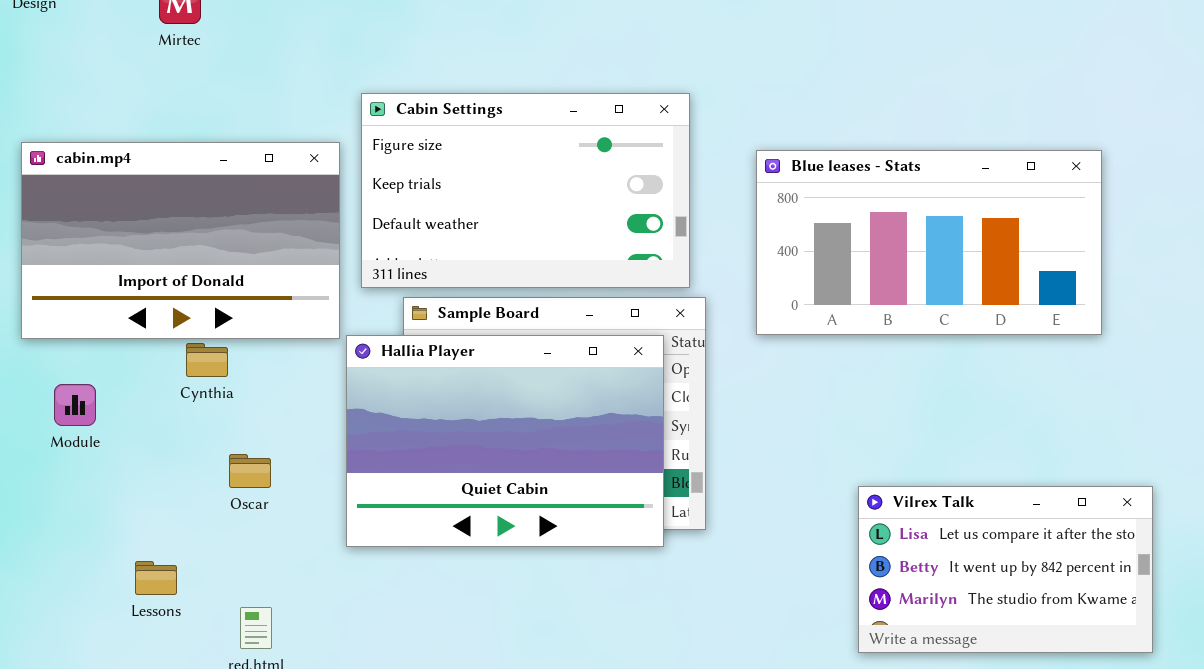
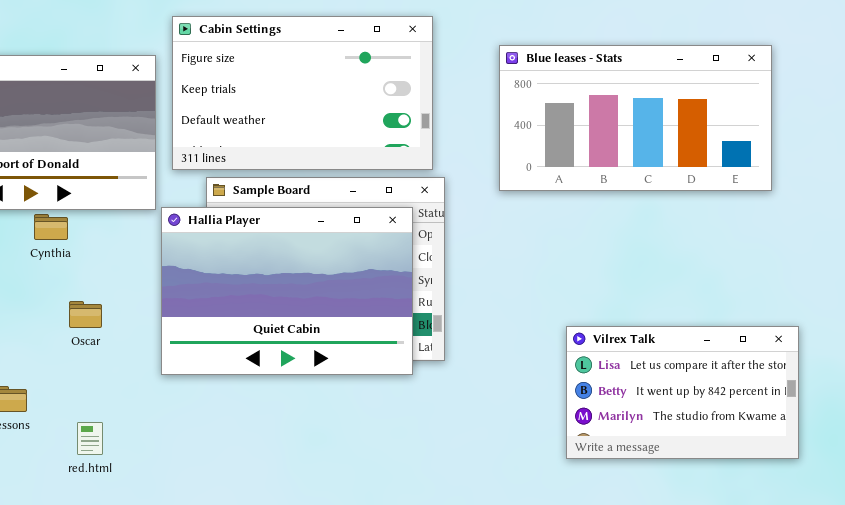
Blue leases - Stats: [756,150,1102,335] -> [499,45,772,191], moved

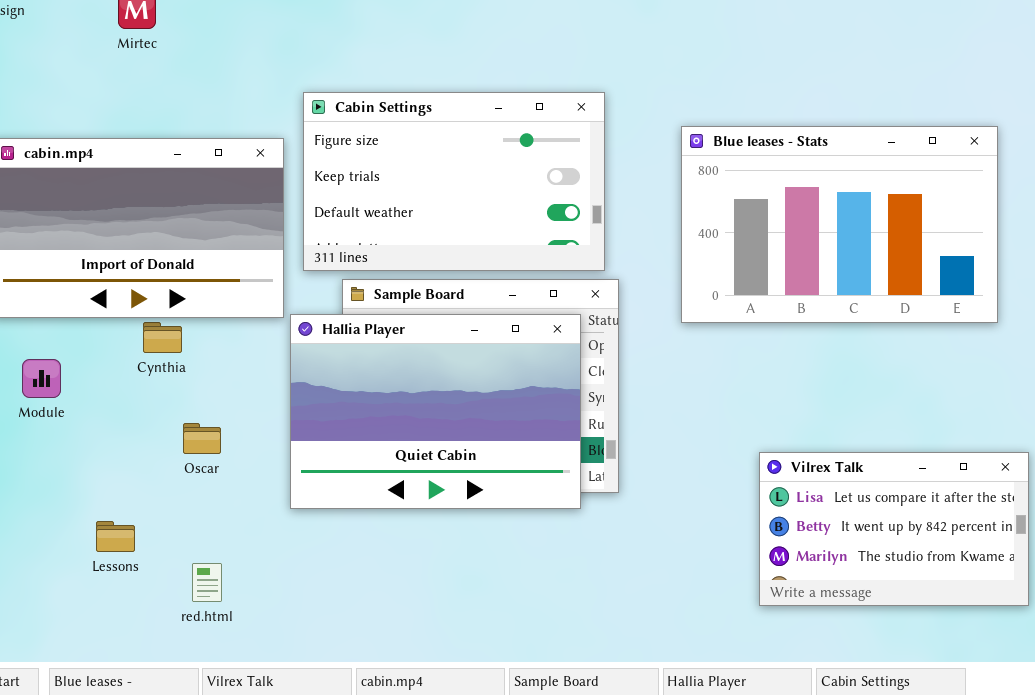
Blue leases - Stats: [499,45,772,191] -> [681,126,998,323], resized

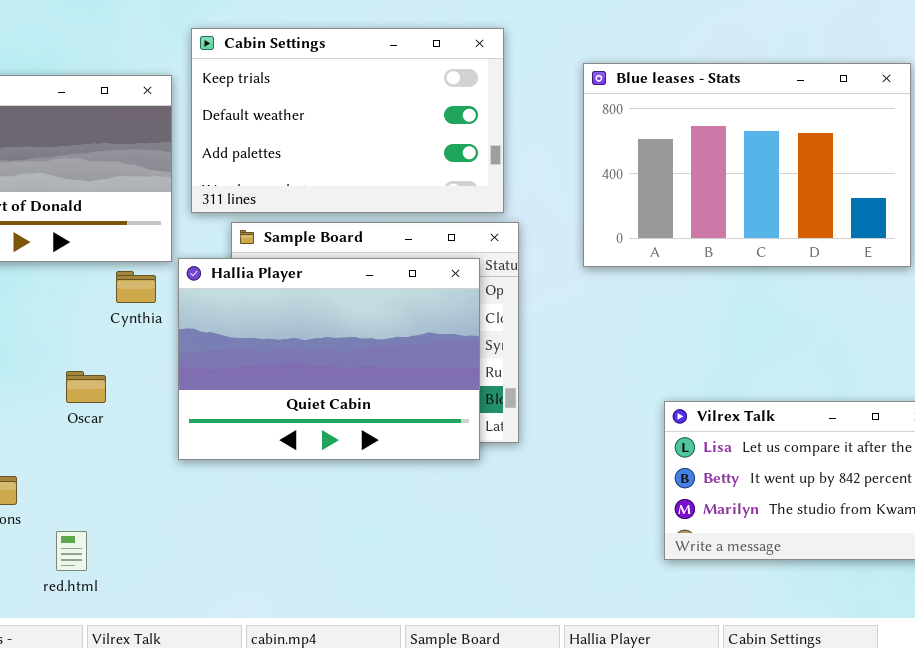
Cabin Settings: [303,92,605,271] -> [191,28,504,213], scrolled down 1 row
Cynthia: [143,322,182,353] -> [116,271,156,303], moved
red.html: [192,563,222,602] -> [56,531,87,571], moved

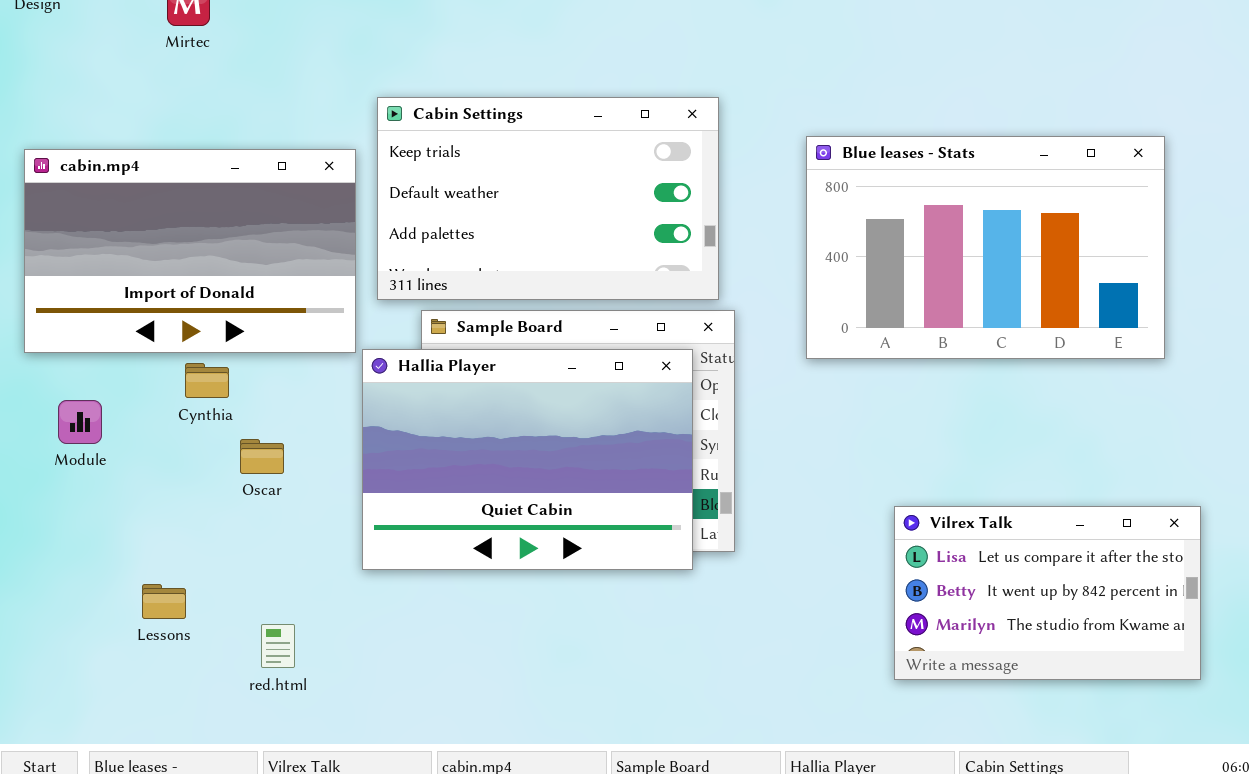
Cynthia: [116,271,156,303] -> [185,363,229,398], moved
Oscar: [66,371,106,403] -> [240,439,284,474], moved
red.html: [56,531,87,571] -> [261,624,295,668], moved

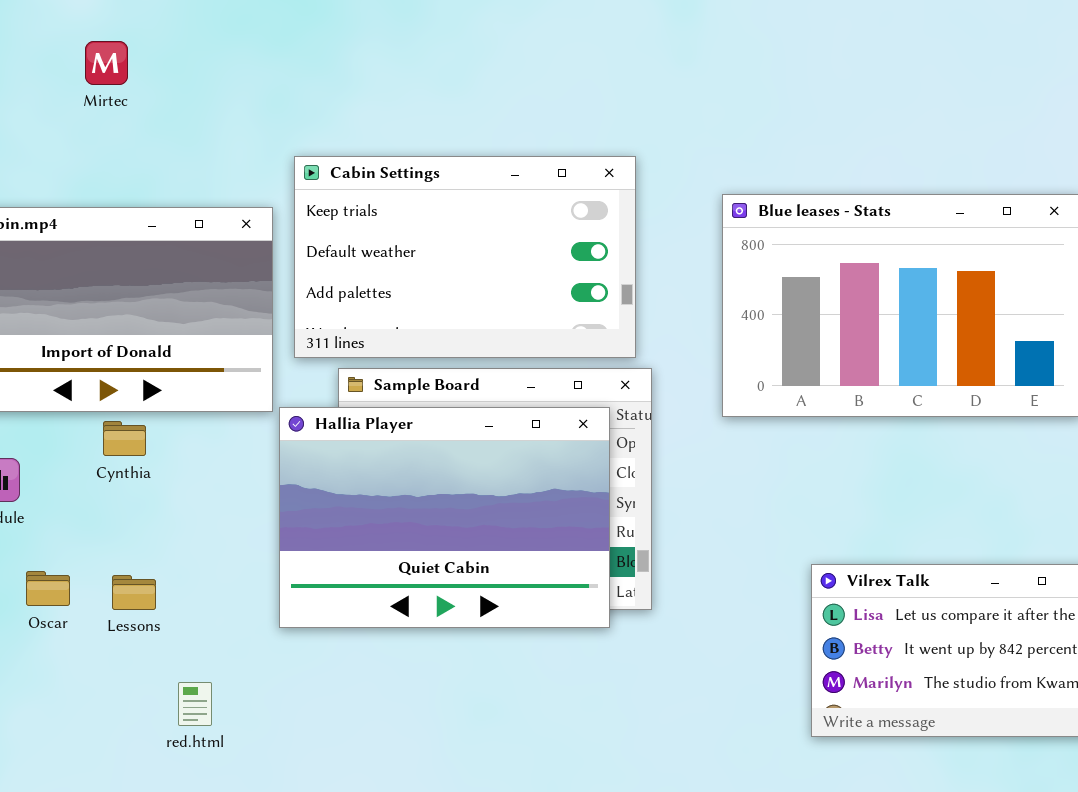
Oscar: [240,439,284,474] -> [26,571,70,606], moved
Lessons: [142,584,186,619] -> [112,575,156,610], moved

